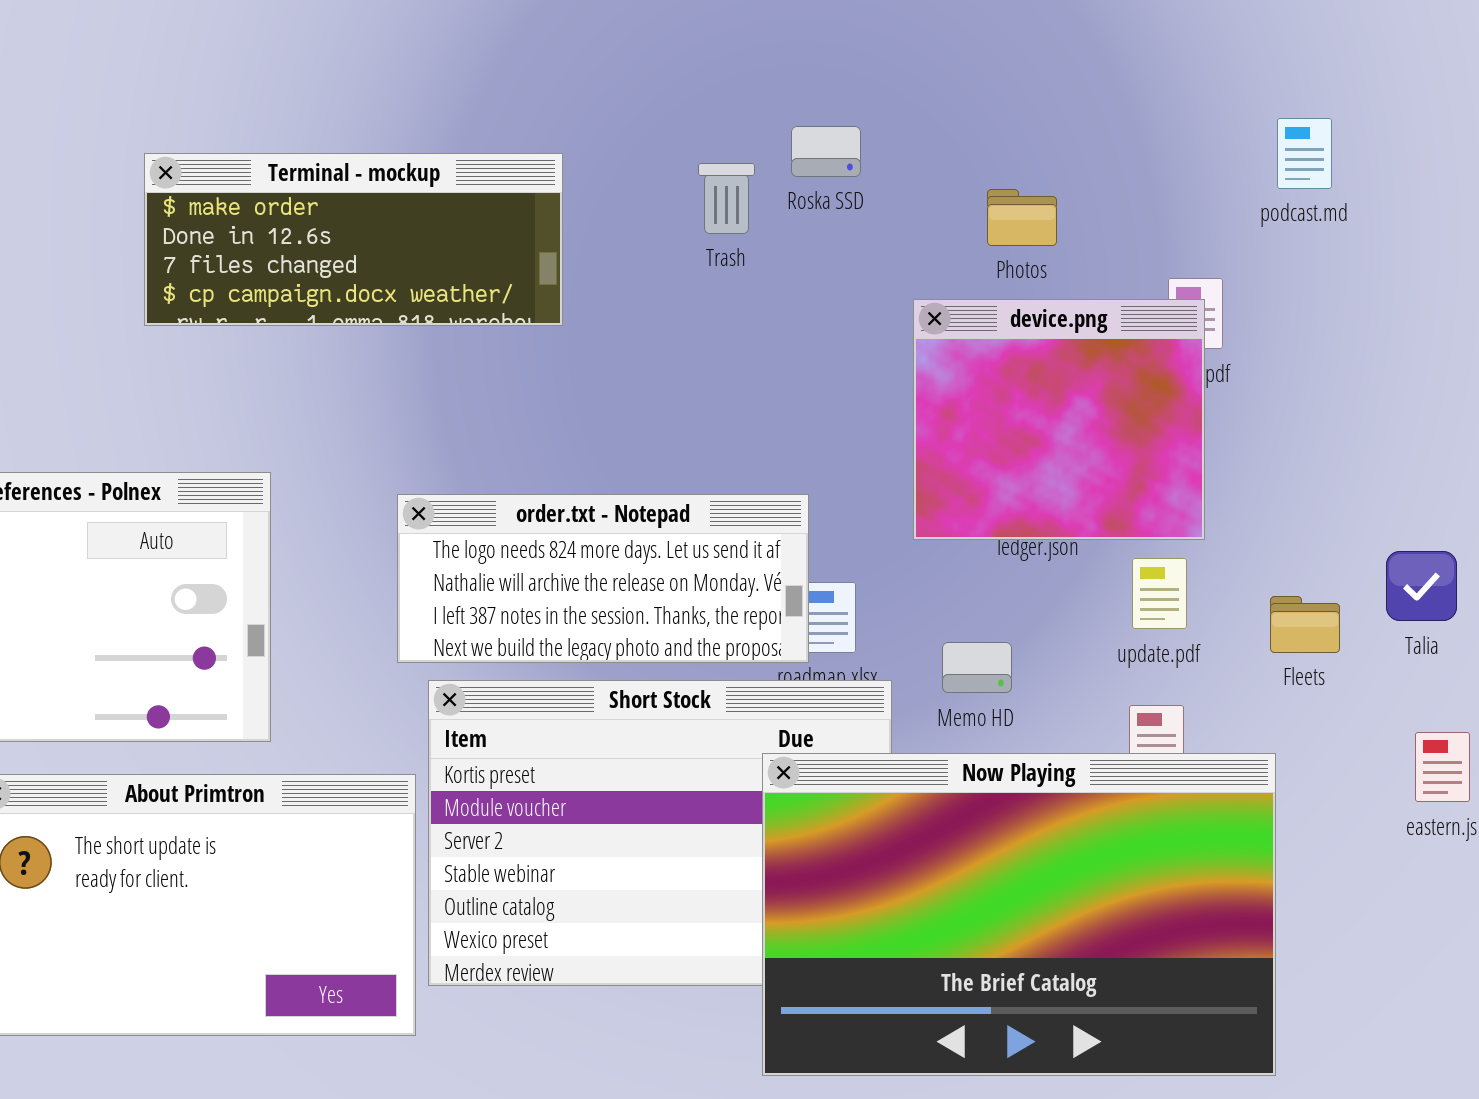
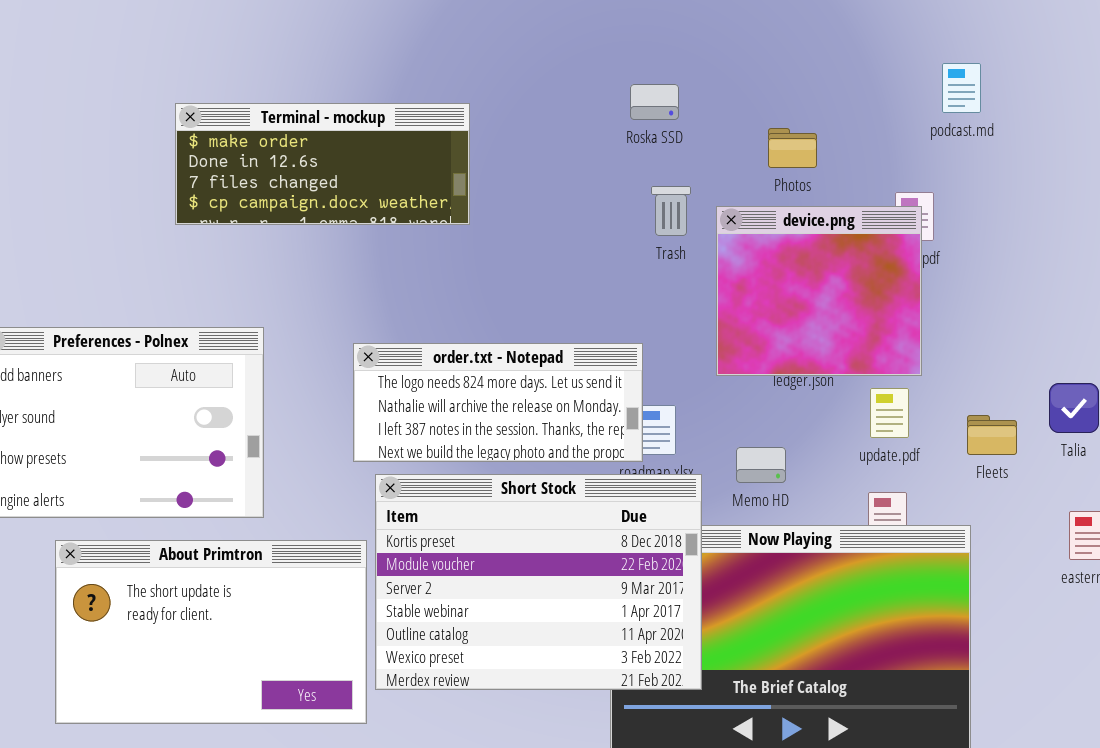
podcast.md: [1277,118,1332,189] -> [942,63,981,113], moved
Trash: [698,163,755,234] -> [651,186,691,236], moved
Short Stock: [428,680,892,986] -> [375,474,702,690], raised

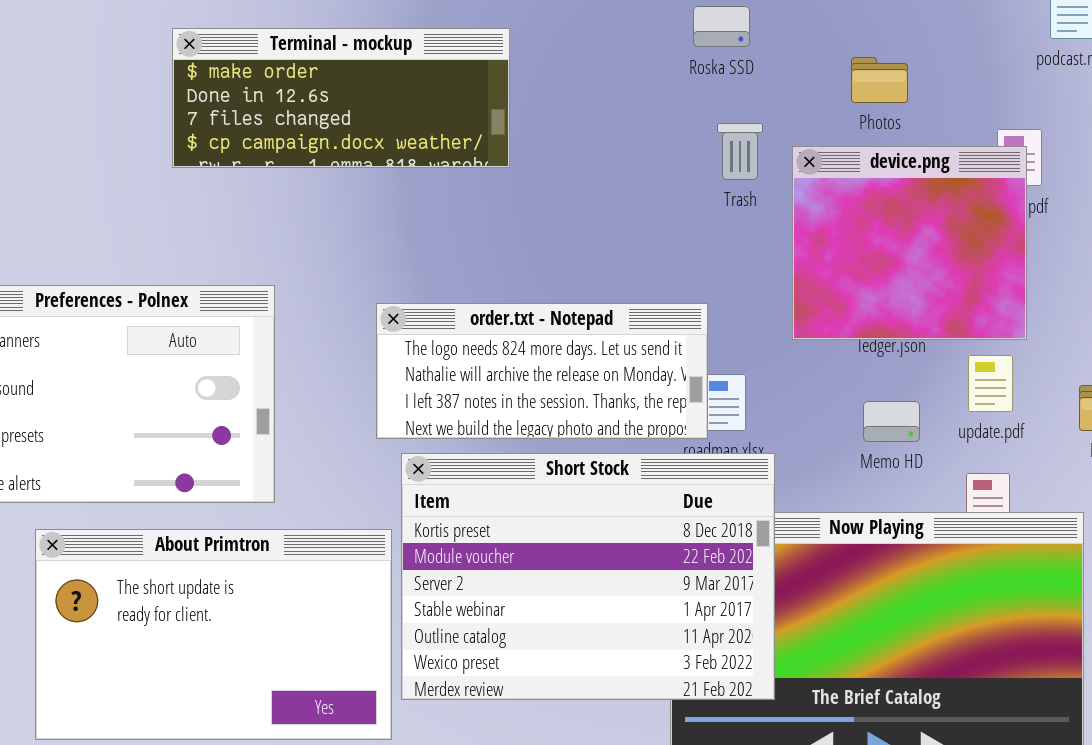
Memo HD: [736,447,786,483] -> [863,401,920,442], moved

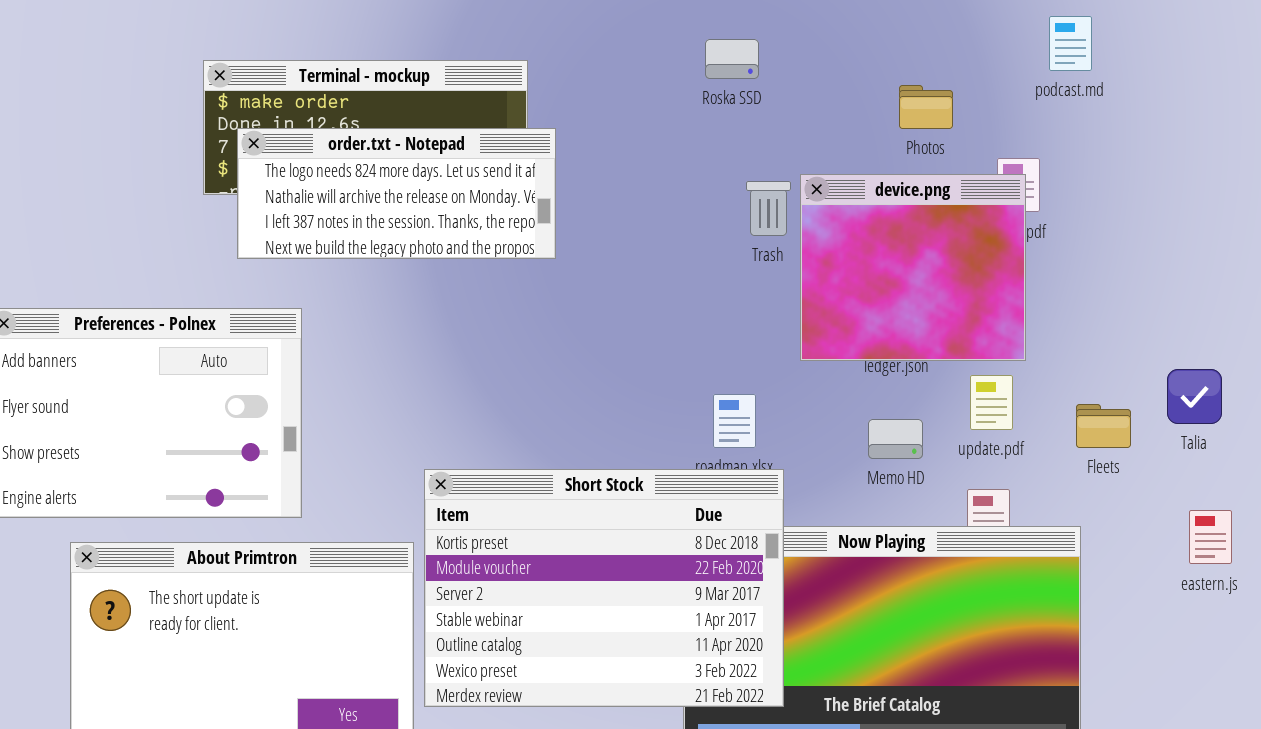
Photos: [851,57,908,103] -> [899,85,953,129], moved
Trash: [717,123,763,180] -> [746,181,791,236], moved
order.txt - Notepad: [376,303,708,439] -> [237,128,556,259], moved

